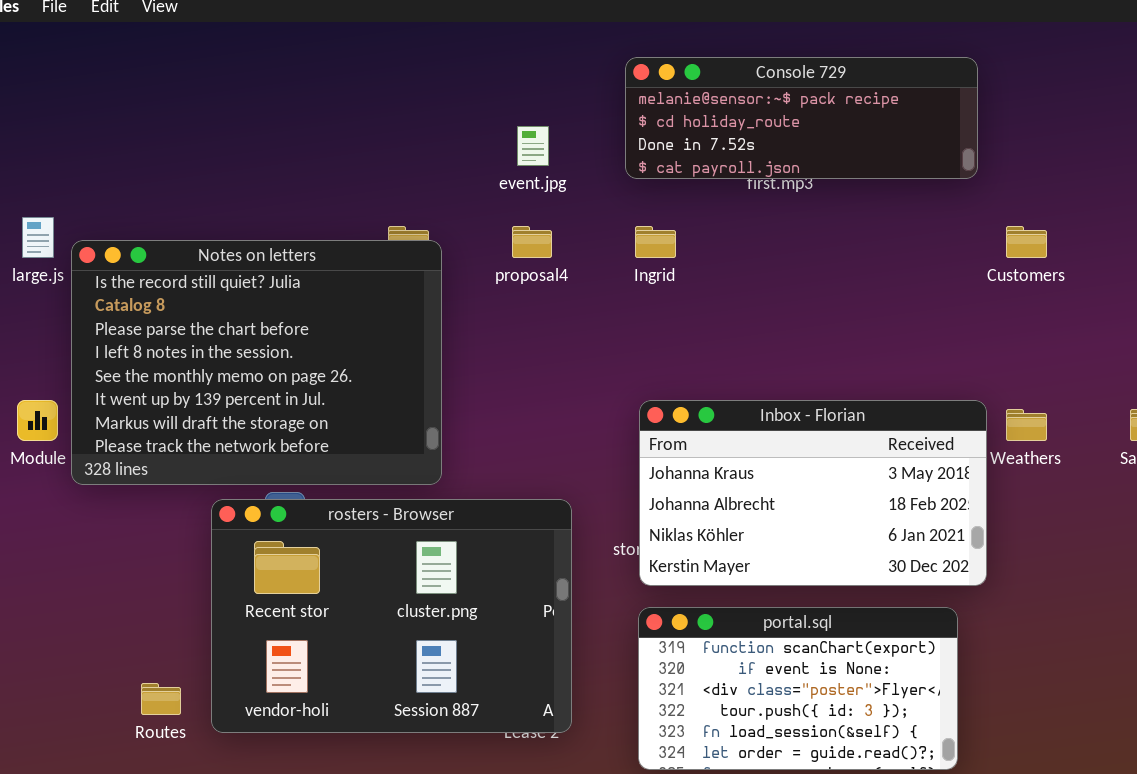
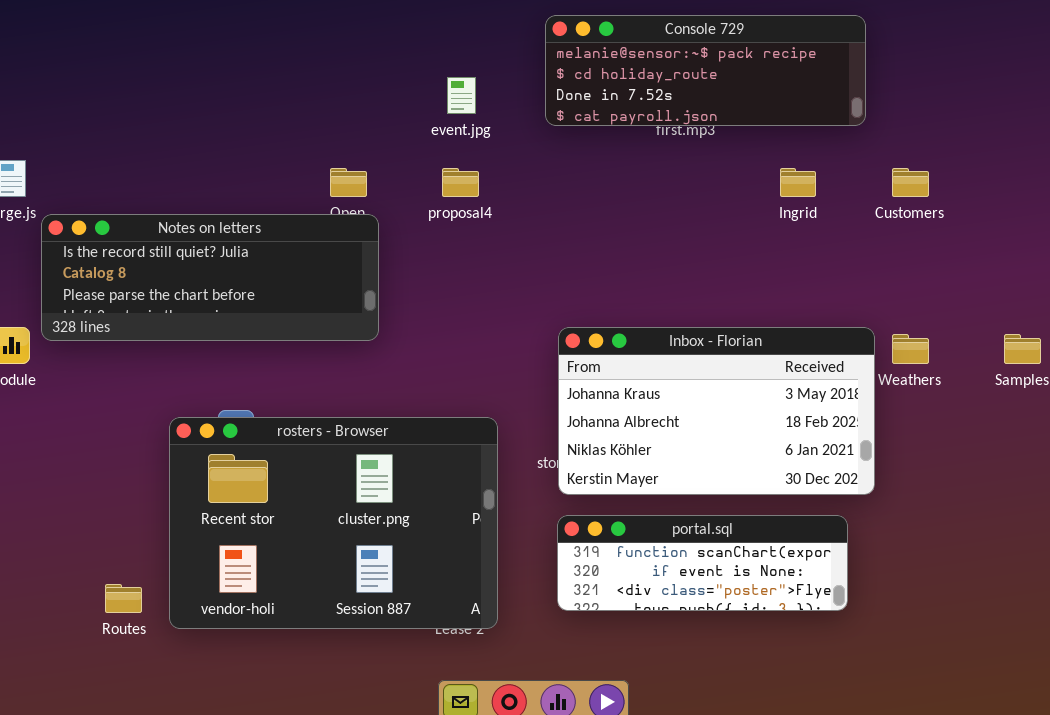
Ingrid: [635,226,676,258] -> [780,168,816,197], moved
Notes on letters: [71,240,442,485] -> [41,214,379,341], moved, resized
portal.sql: [638,607,958,770] -> [557,515,848,611], resized

